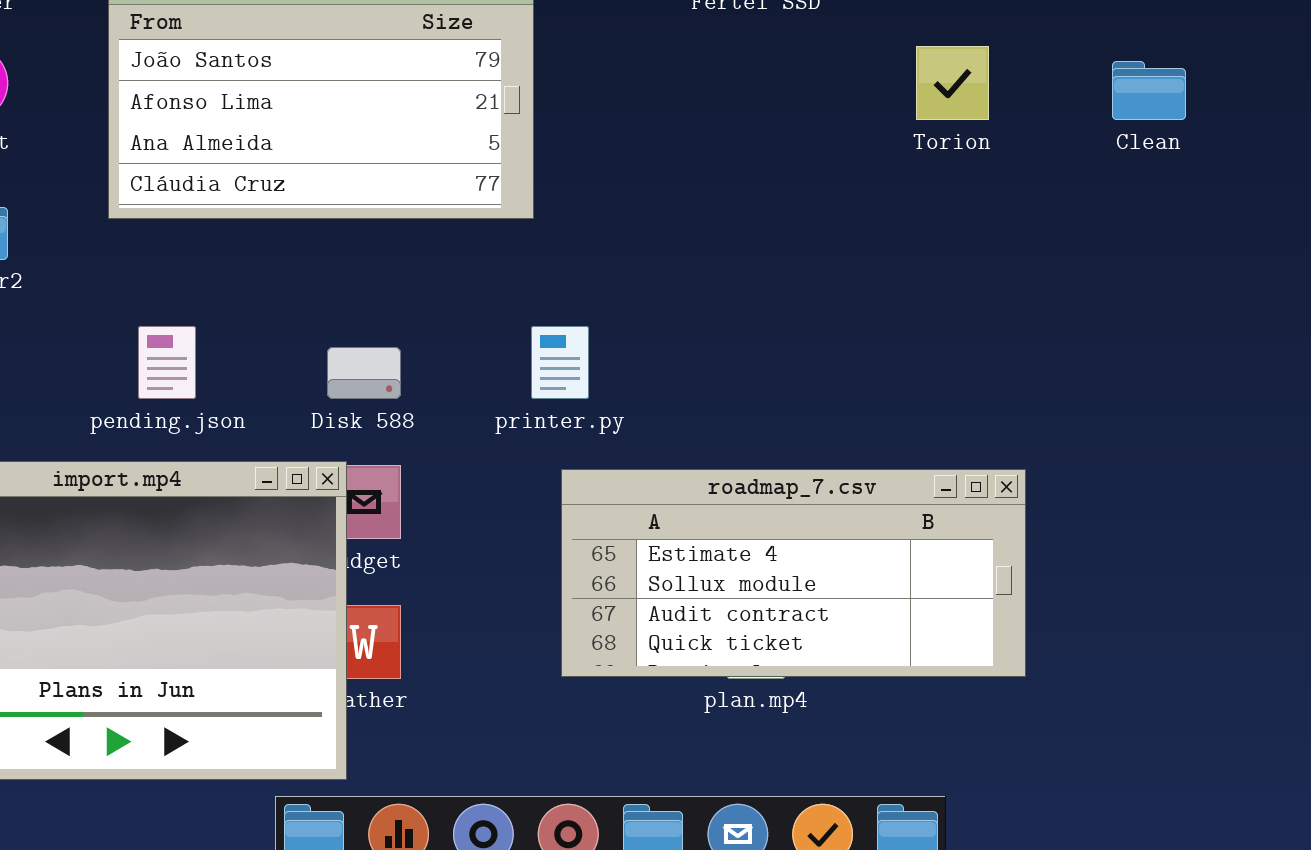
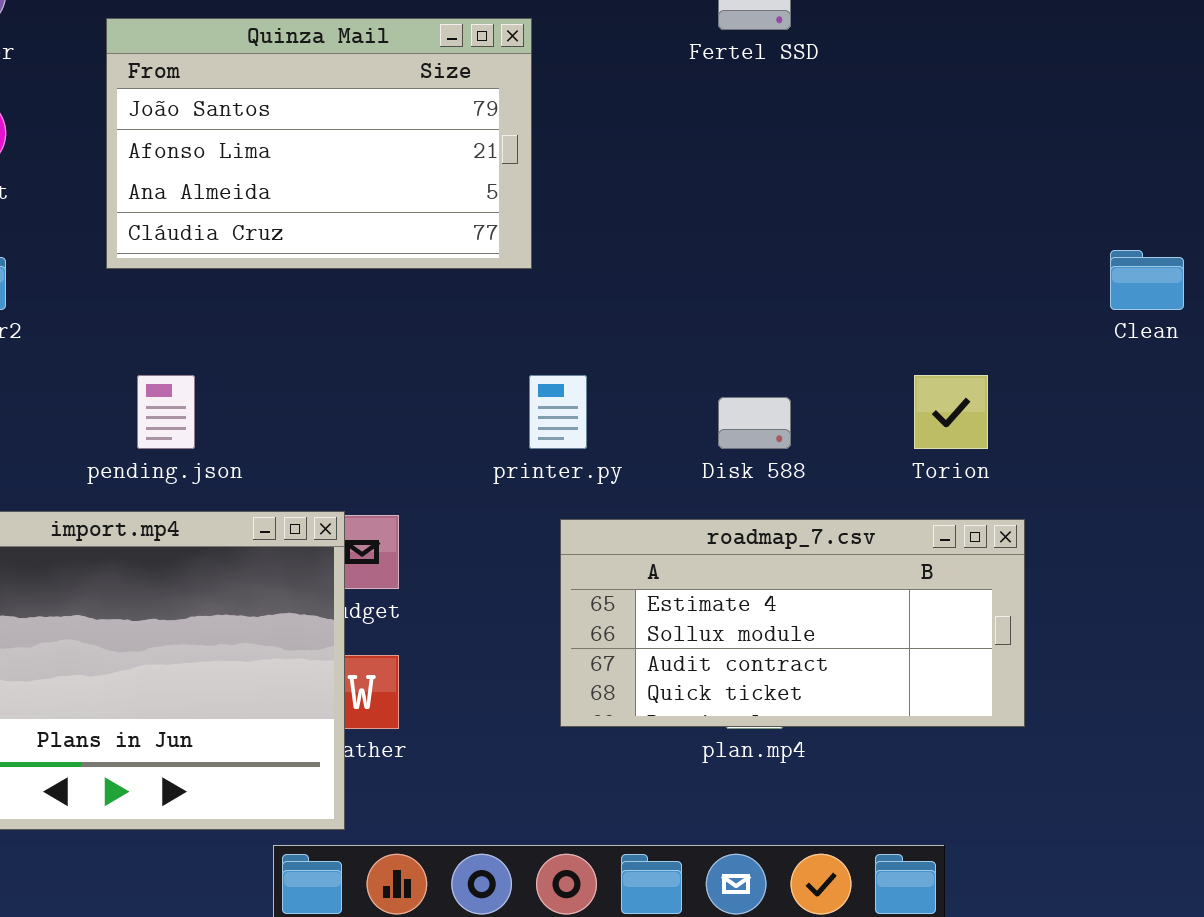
Torion: [916,46,989,120] -> [914,375,988,449], moved
Clean: [1112,61,1186,120] -> [1110,250,1184,310], moved
Disk 588: [327,347,401,399] -> [718,397,791,449], moved

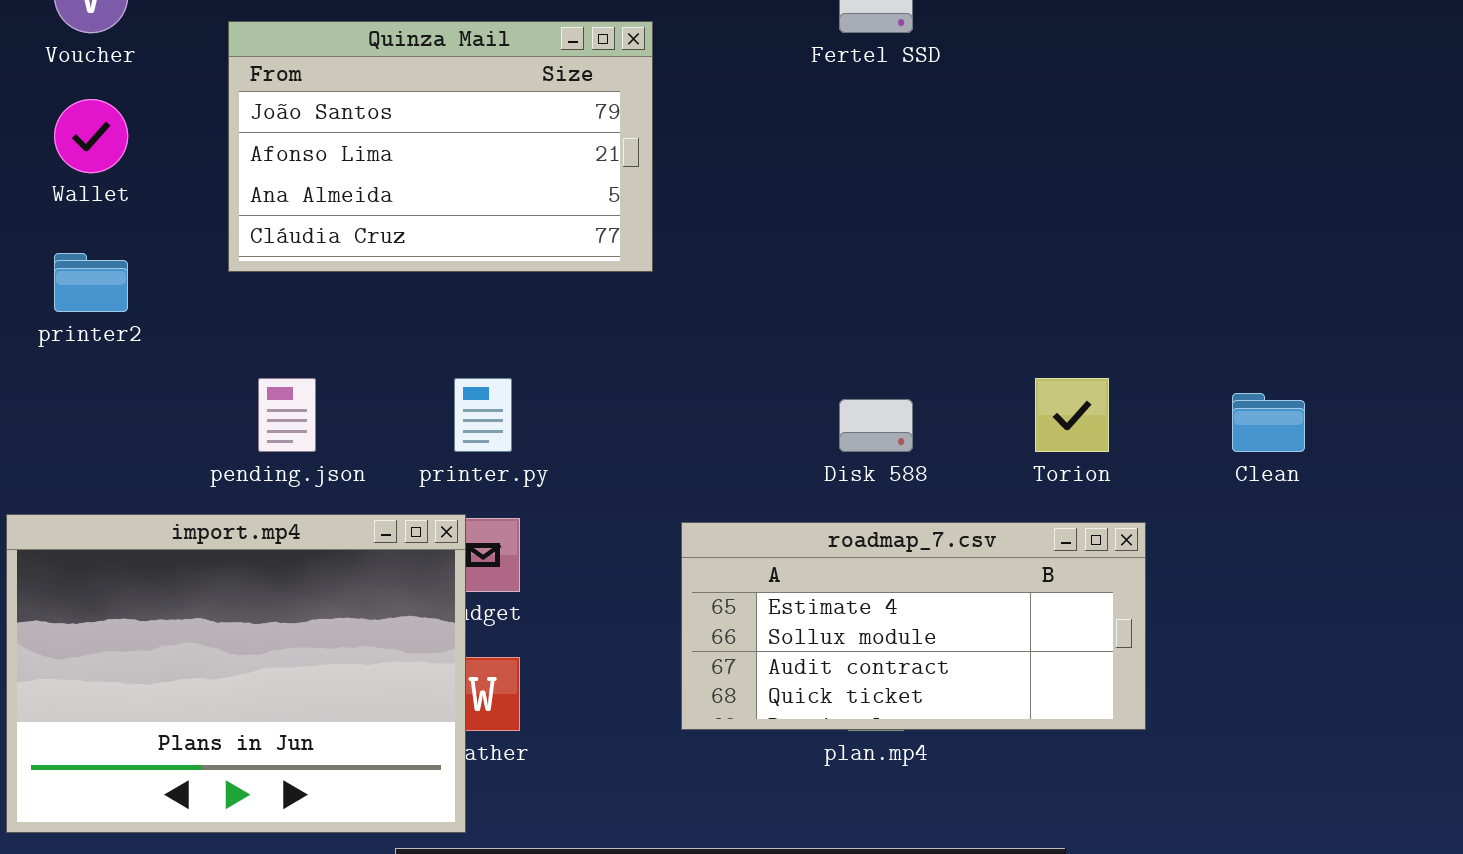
Clean: [1110,250,1184,310] -> [1232,393,1305,452], moved
printer.py: [529,375,587,449] -> [454,378,512,452], moved

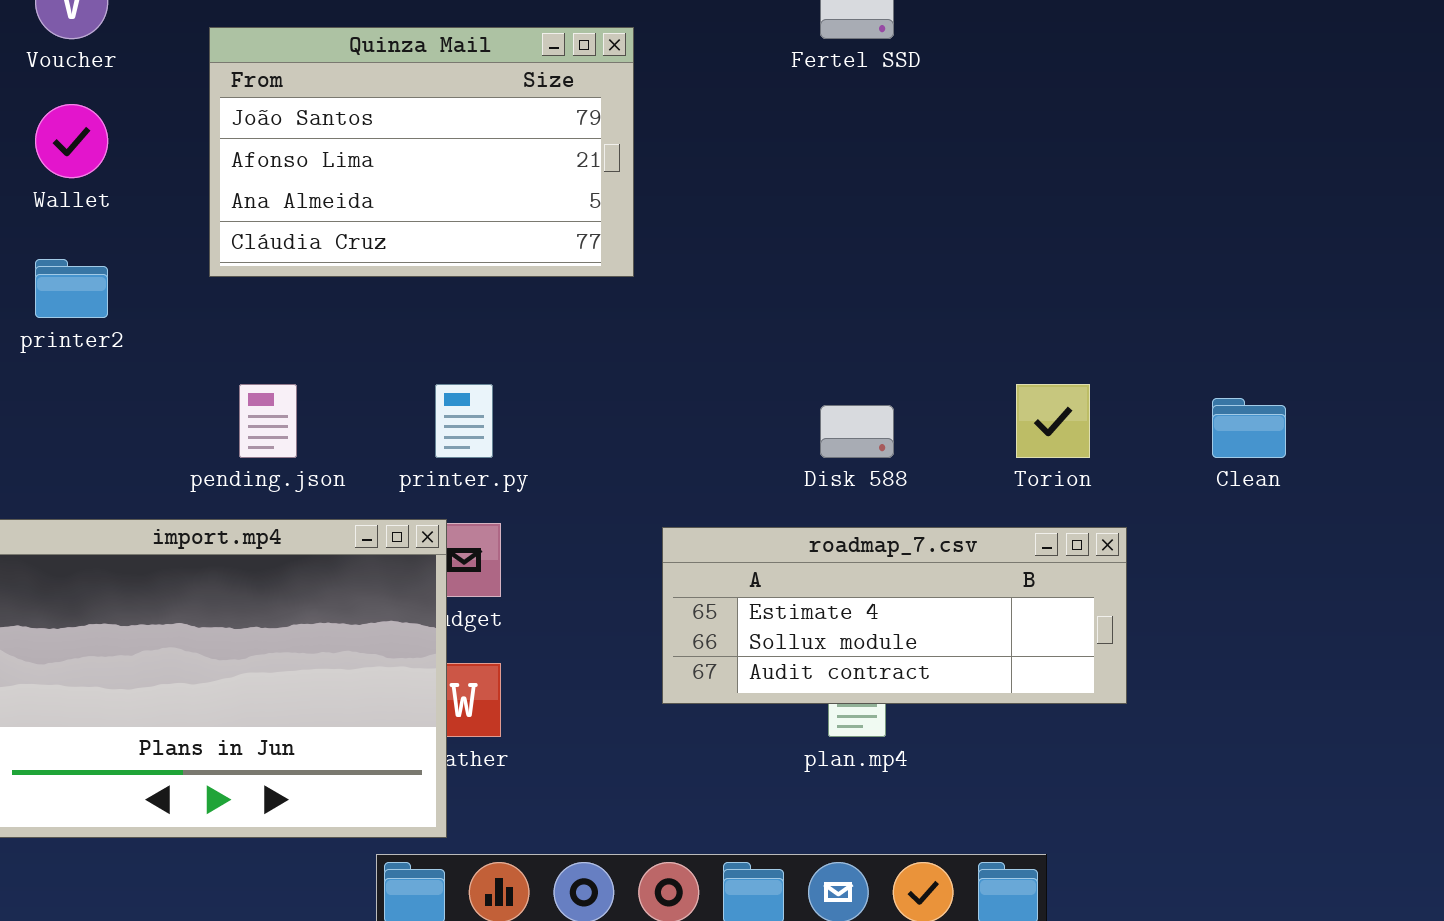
roadmap_7.csv: [681,522,1146,730] -> [662,527,1127,704], resized

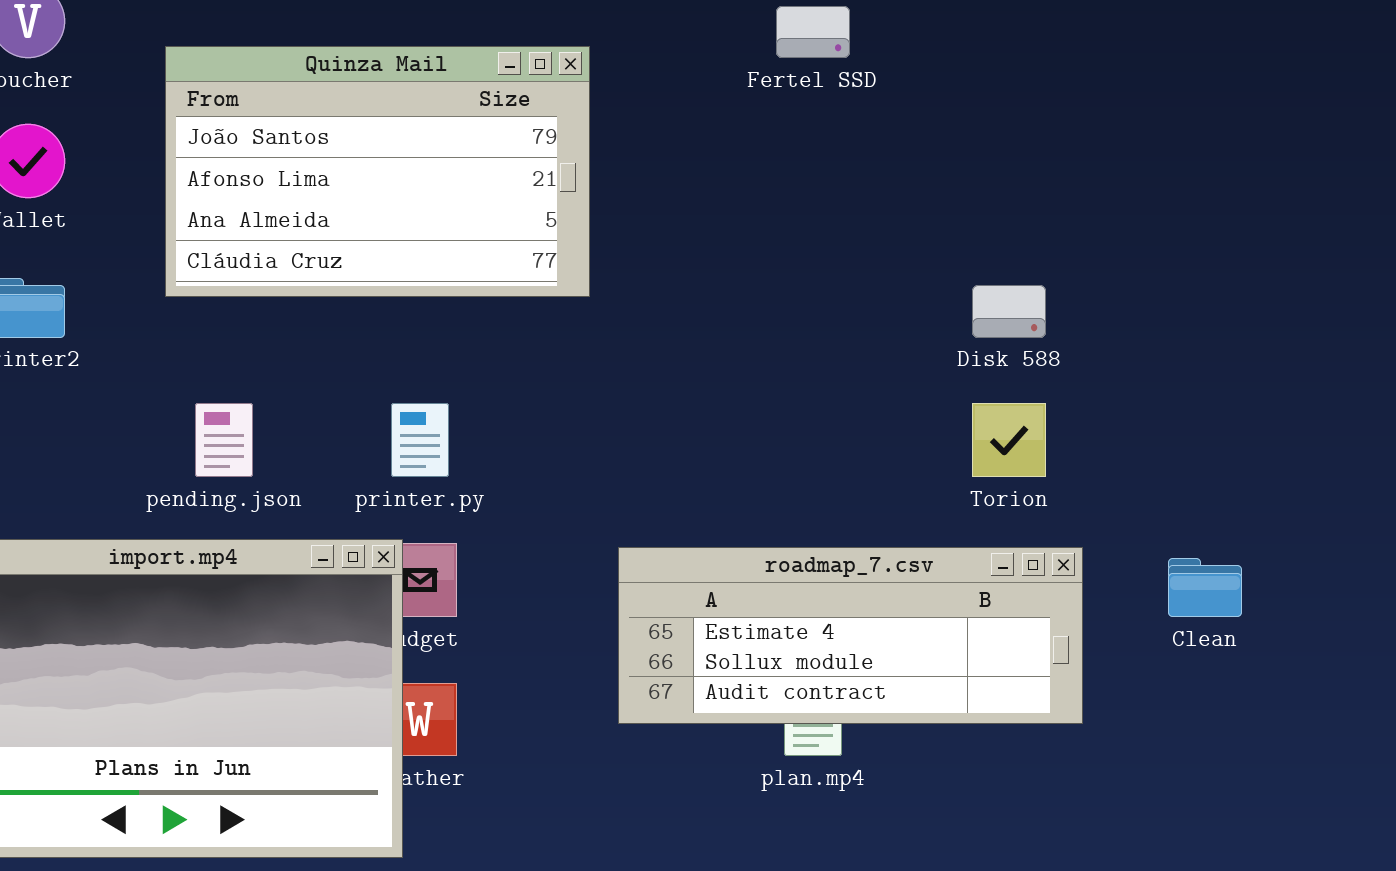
Clean: [1212,398,1286,458] -> [1168,558,1242,617], moved
Disk 588: [820,405,894,458] -> [972,285,1046,338], moved

